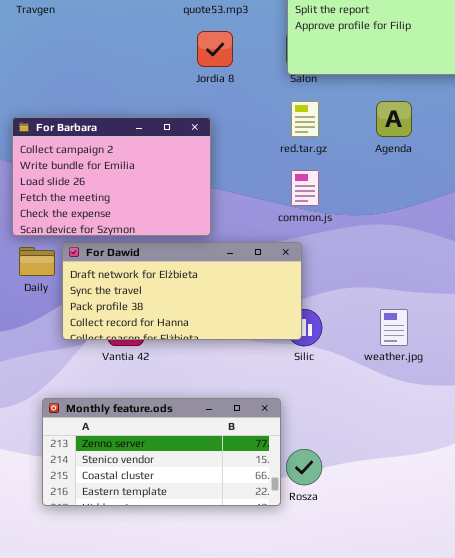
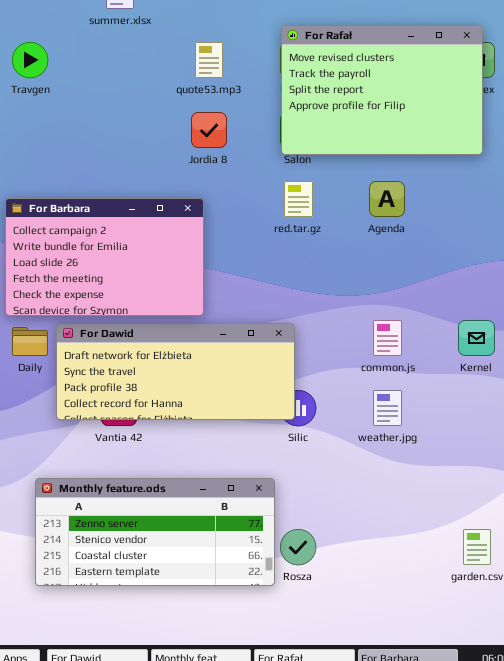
common.js: [291,170,319,206] -> [373,320,402,356], moved

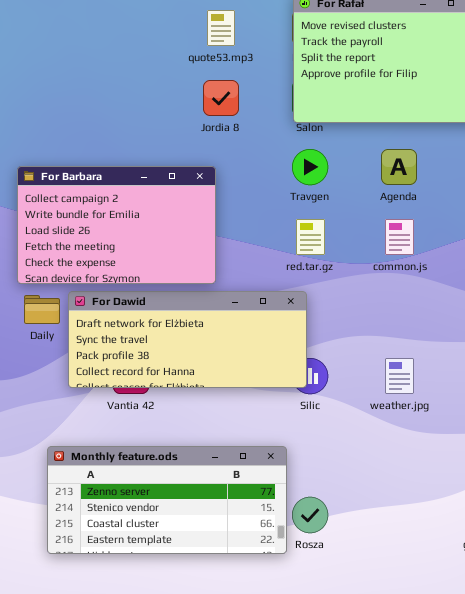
Travgen: [12,42,48,78] -> [292,149,328,185], moved
red.tar.gz: [284,181,313,217] -> [296,219,325,255], moved
common.js: [373,320,402,356] -> [385,219,414,255], moved

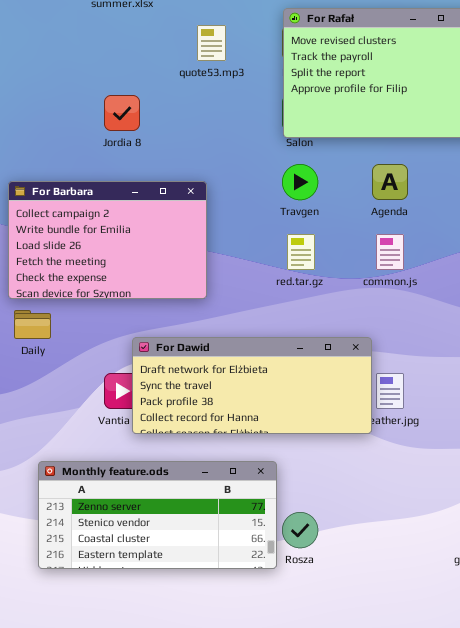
Jordia 8: [203,80,239,116] -> [104,95,140,131], moved
For Dawid: [68,291,307,388] -> [132,337,372,434], moved

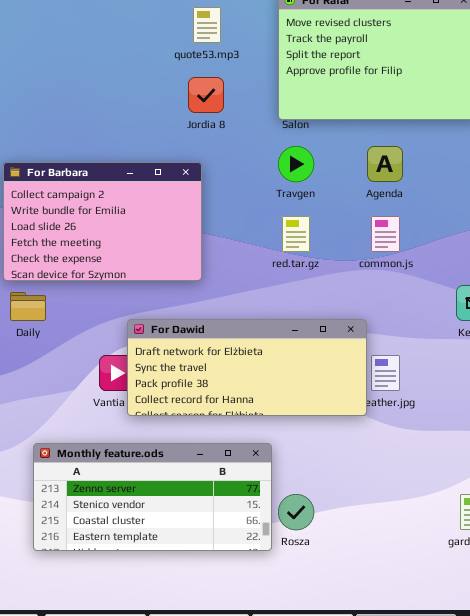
Jordia 8: [104,95,140,131] -> [188,77,224,113], moved

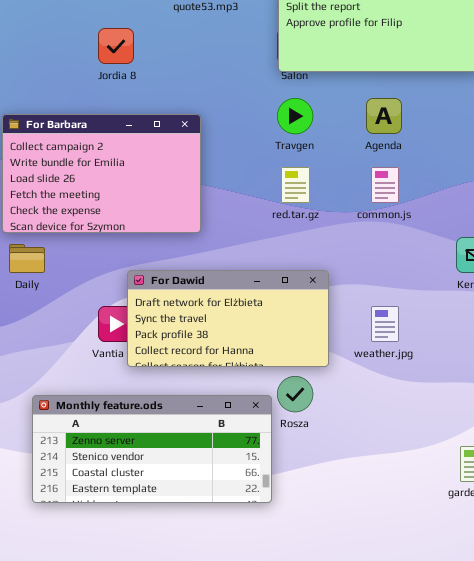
Jordia 8: [188,77,224,113] -> [98,28,134,64], moved
For Dawid: [127,319,367,416] -> [127,270,329,367], resized
Rosza: [278,494,314,530] -> [277,376,313,412], moved

